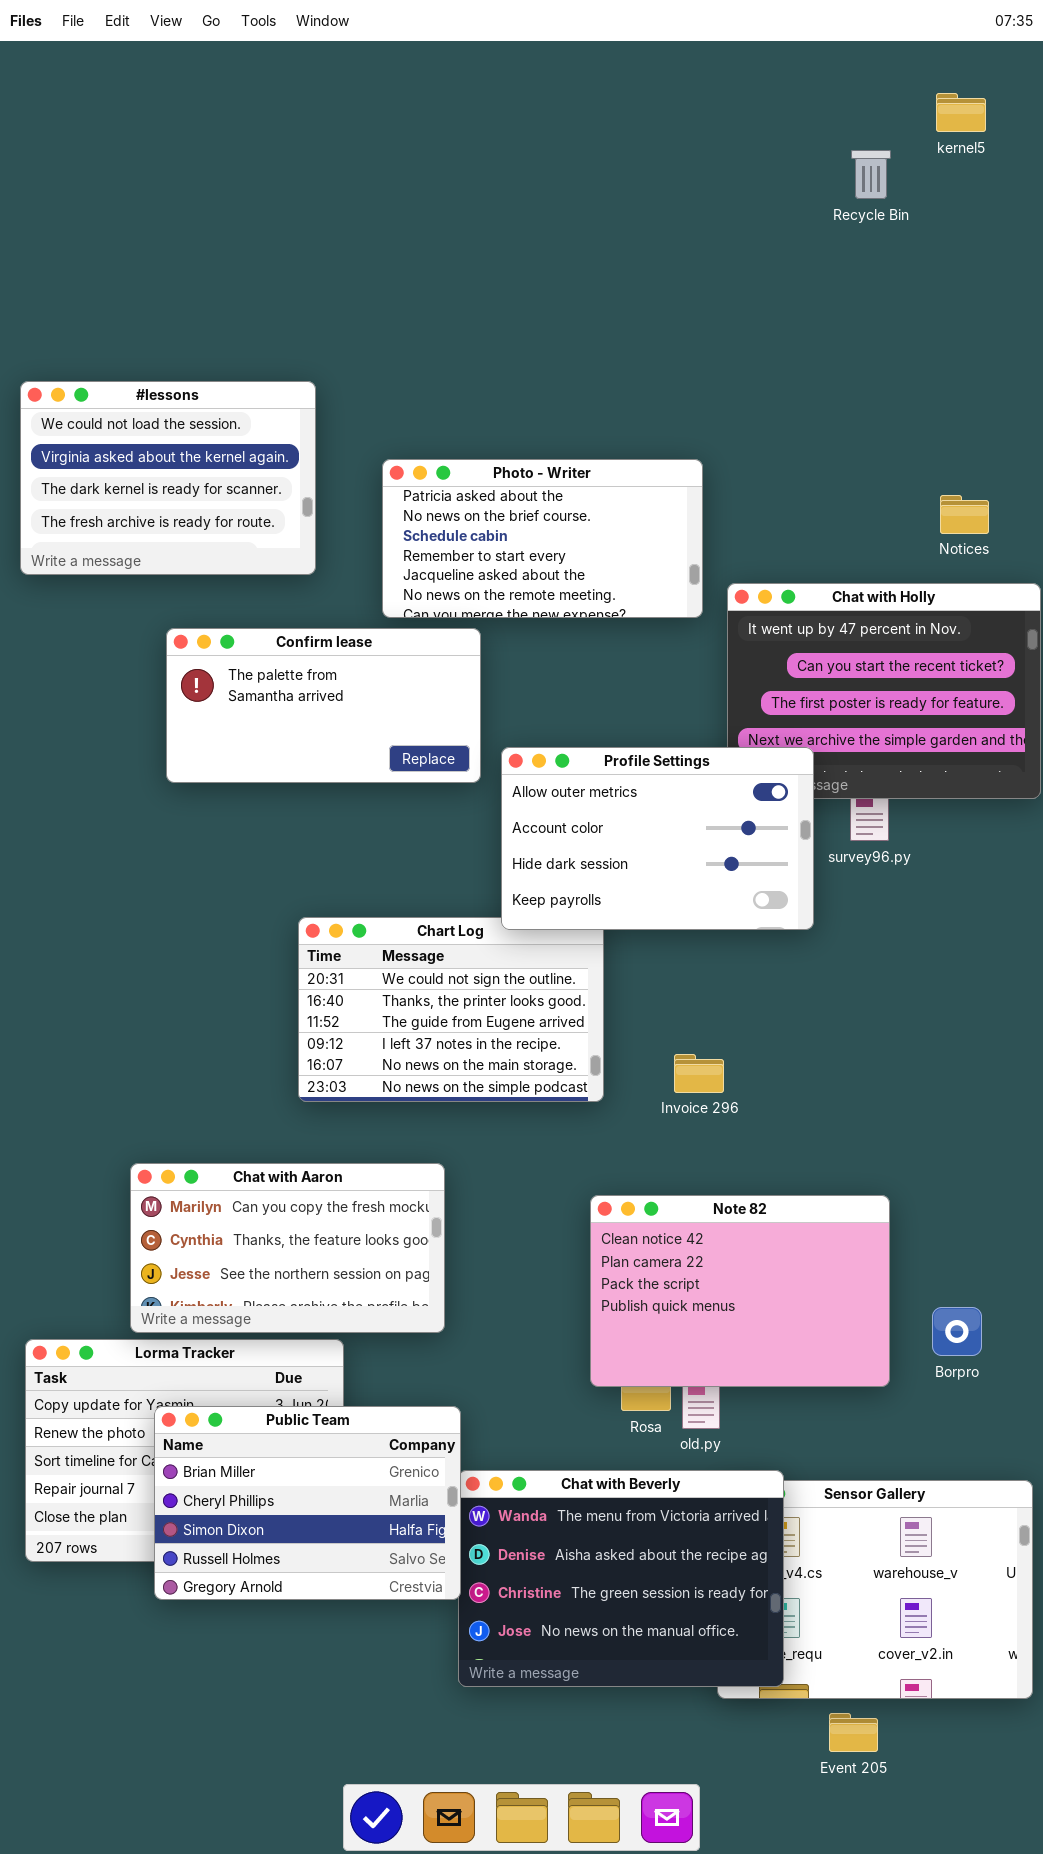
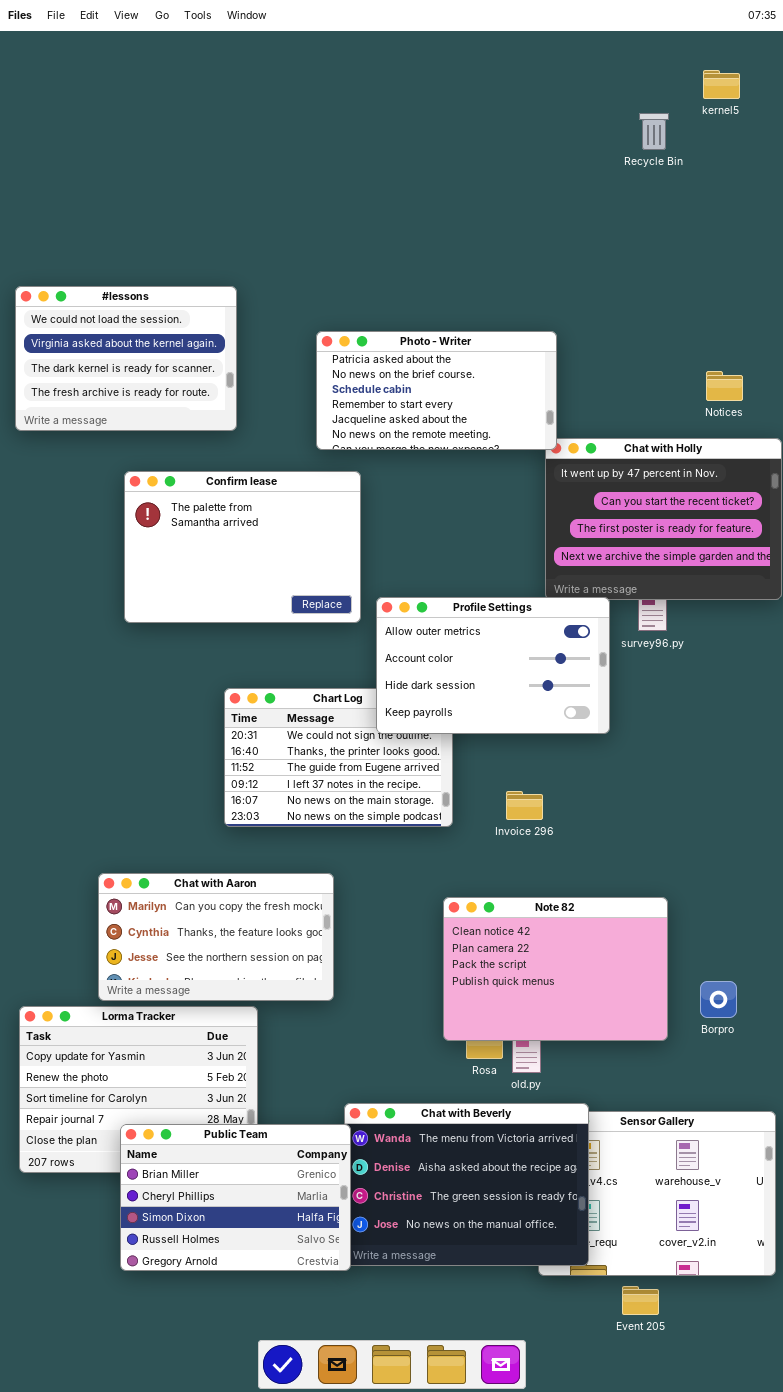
Photo - Writer: [382,459,703,618] -> [316,331,557,450], moved
Confirm lease: [166,628,481,783] -> [124,471,361,623], resized
Profile Settings: [501,747,814,930] -> [376,597,610,734], moved
Public Team: [154,1406,461,1600] -> [120,1124,351,1271], moved

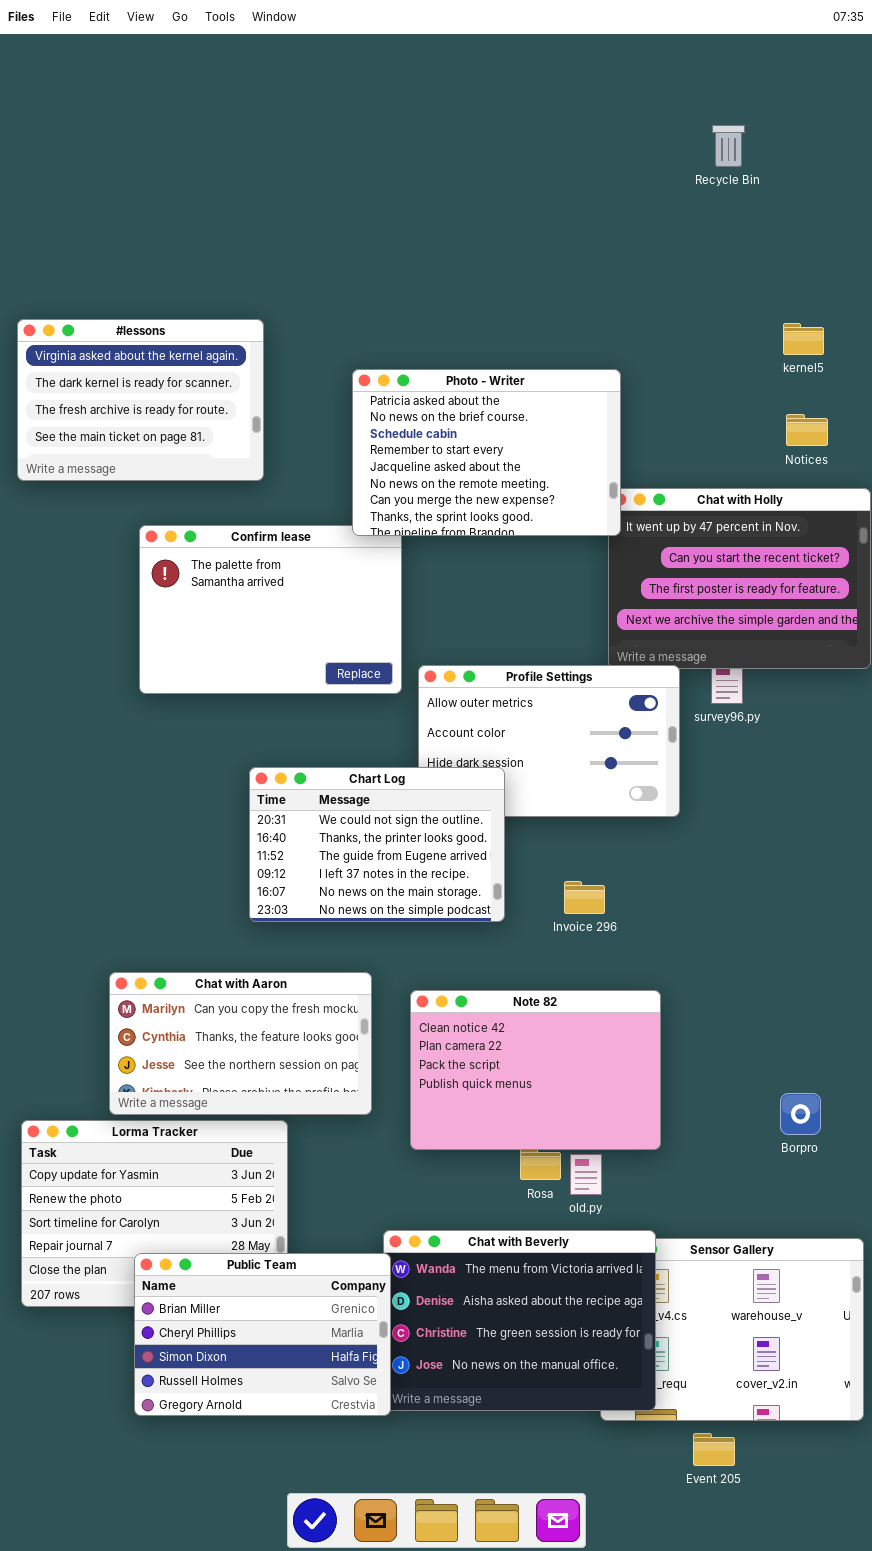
kernel5: [703,70,740,99] -> [783,323,824,355], moved
#lessons: [15,286,237,431] -> [17,319,264,481], scrolled down 1 row
Photo - Writer: [316,331,557,450] -> [352,369,621,536], resized
Chart Log: [224,688,453,827] -> [249,767,505,922], raised
Note 82: [443,897,668,1041] -> [410,990,661,1150], moved

